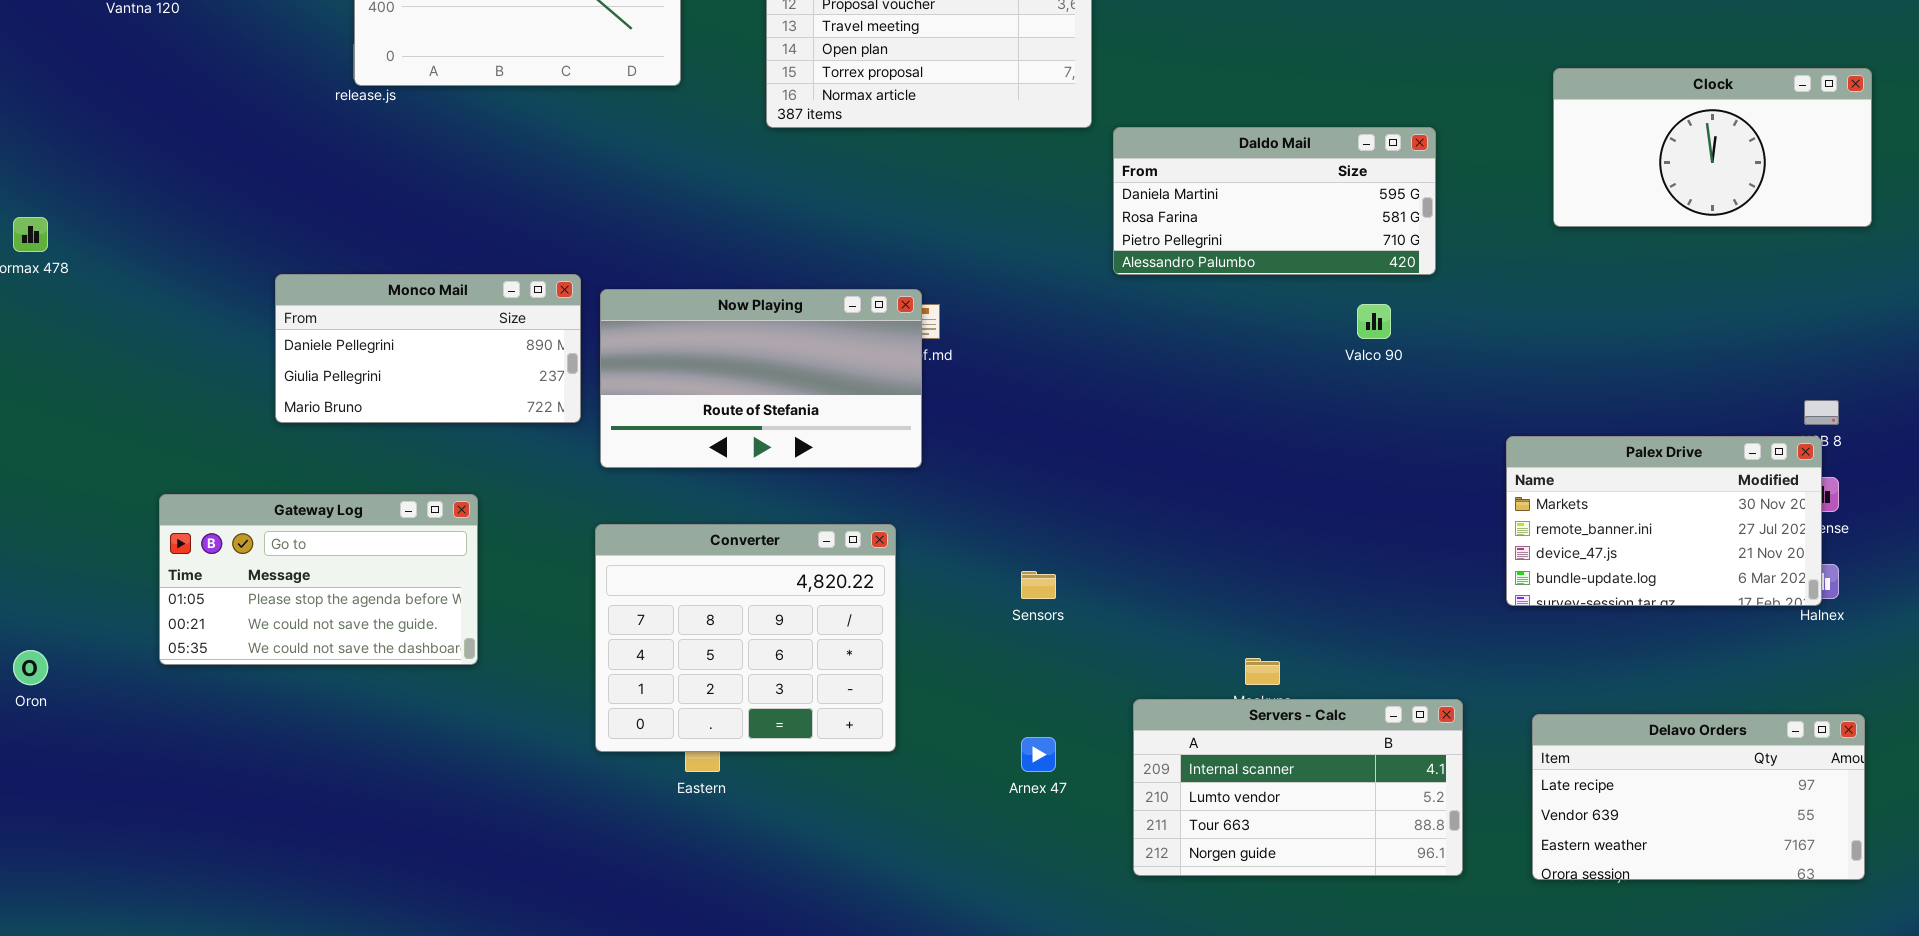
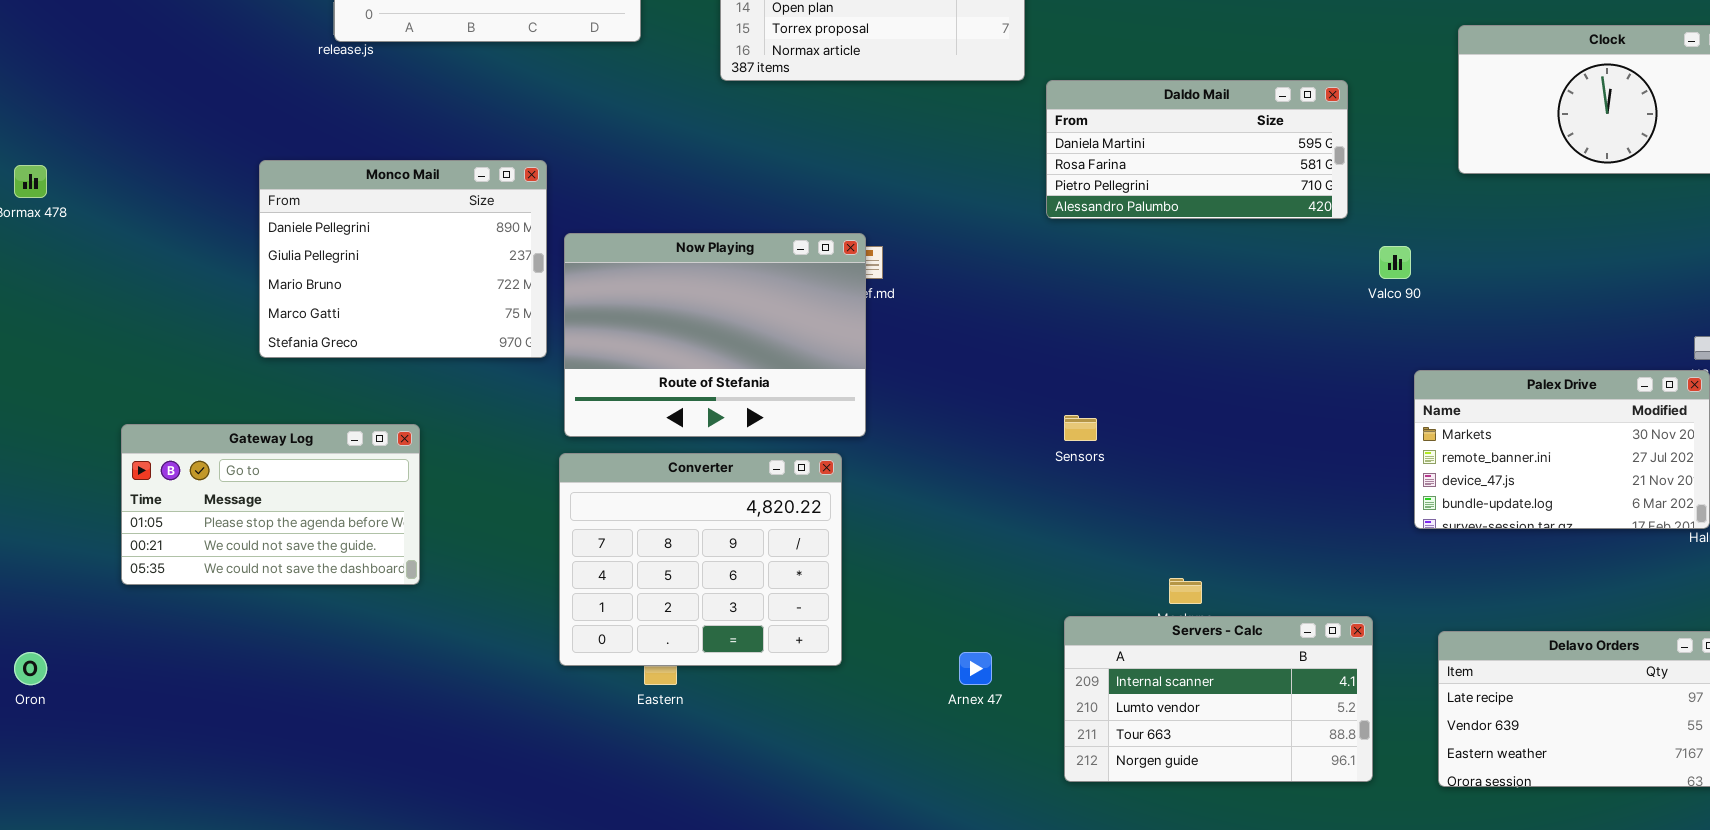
Monco Mail: [275,274,581,423] -> [259,160,547,358], resized
Now Playing: [600,289,922,468] -> [564,233,866,437], resized
Valco 90: [1357,304,1391,339] -> [1379,246,1411,279], moved
Gateway Log: [159,494,478,665] -> [121,424,420,585], moved
Sensors: [1021,571,1056,599] -> [1064,415,1097,441], moved
Oron: [13,650,48,685] -> [14,652,47,685], moved

